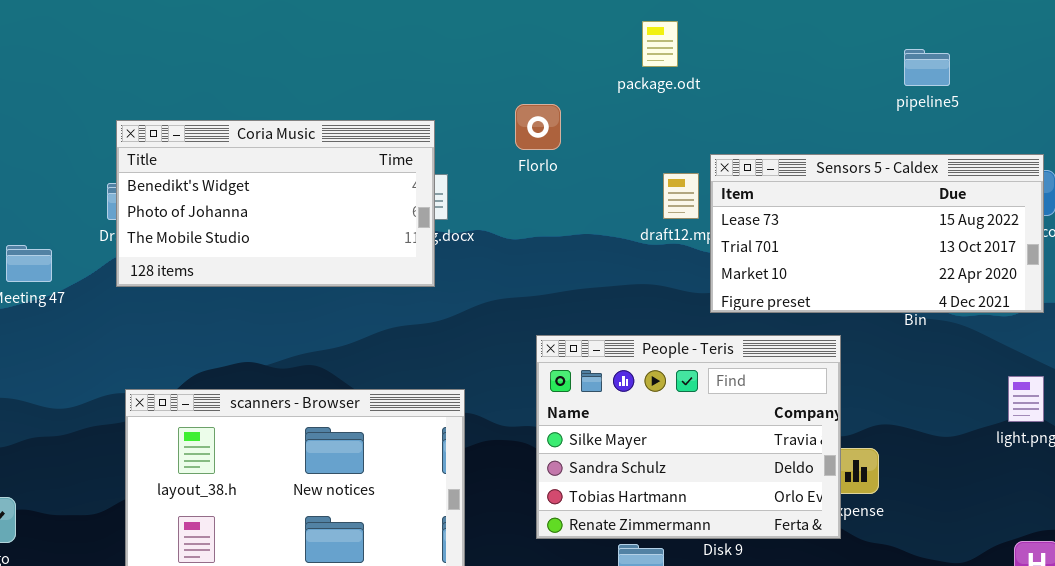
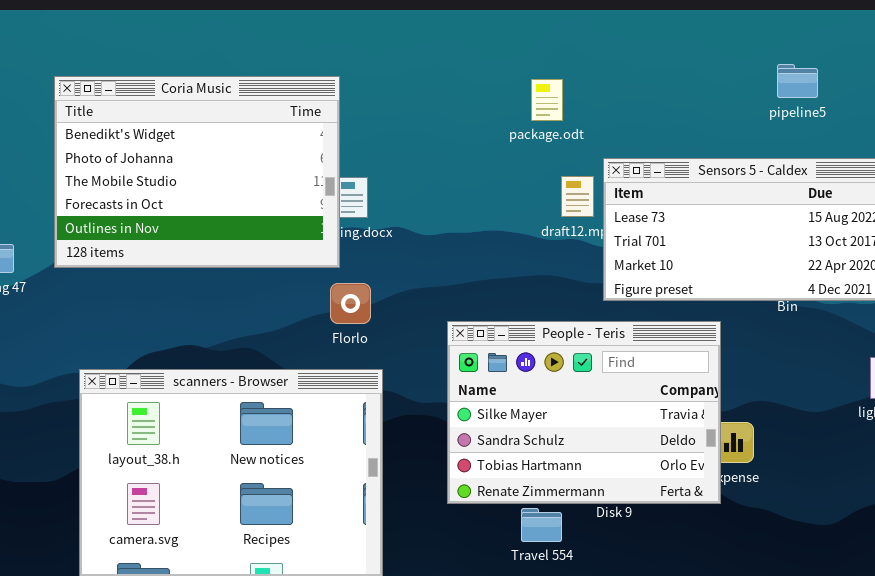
package.odt: [642,21,678,67] -> [531,79,563,121], moved
Florlo: [515,104,561,150] -> [330,283,371,324], moved
Coria Music: [116,120,435,287] -> [54,76,340,268], moved, resized

